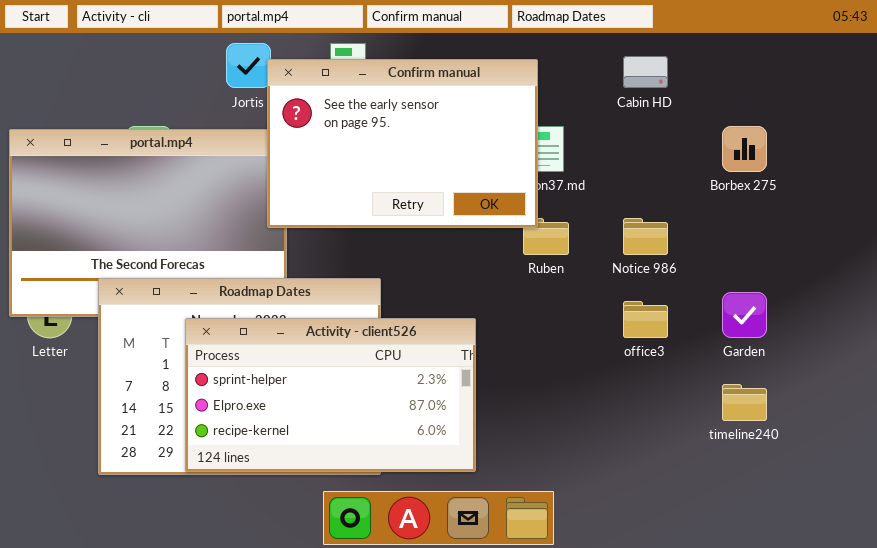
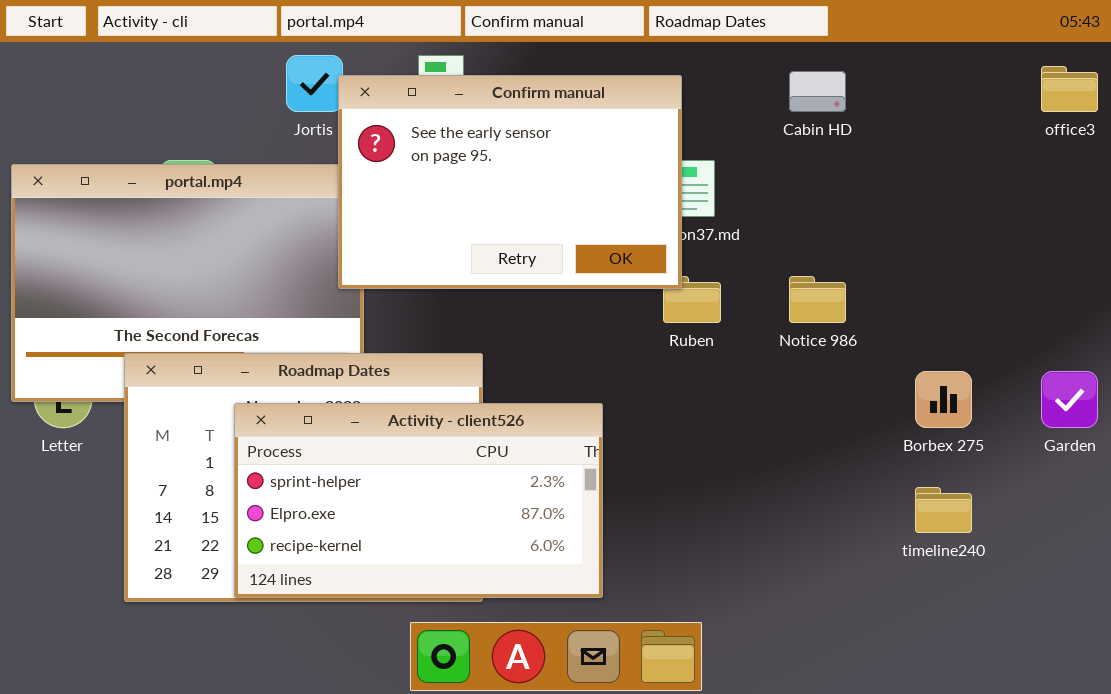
Borbex 275: [722,126,767,172] -> [915,371,972,428], moved
Garden: [722,292,767,338] -> [1041,371,1098,428], moved
office3: [623,301,668,338] -> [1041,66,1098,112], moved

